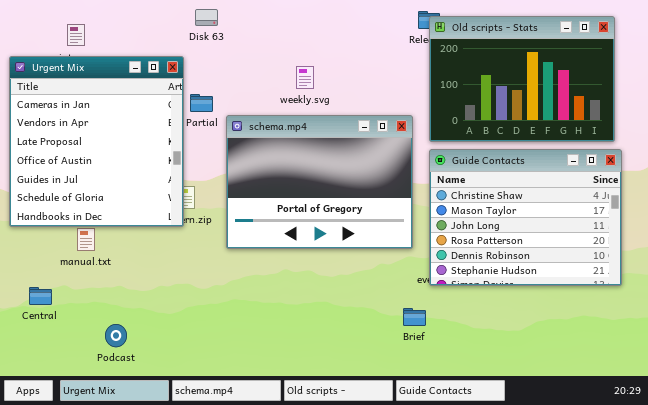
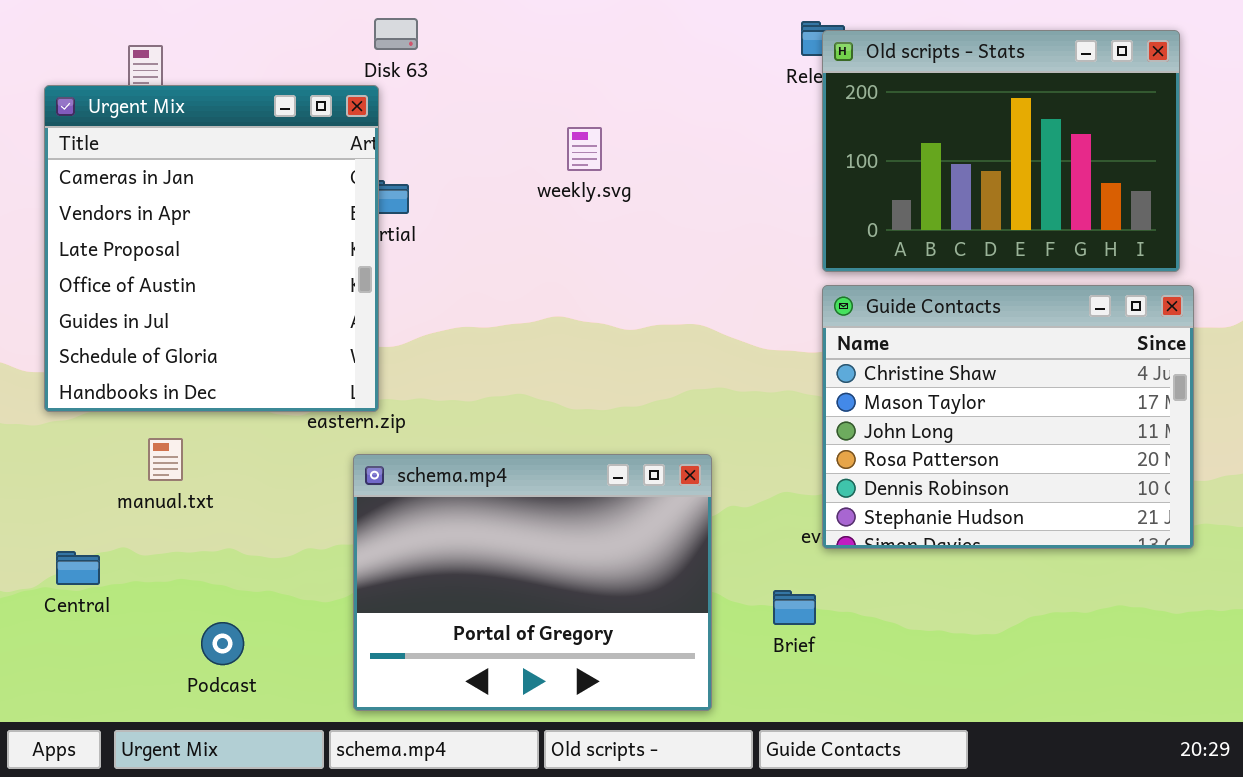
Urgent Mix: [9,56,184,227] -> [44,85,379,412], moved
schema.mp4: [226,115,413,249] -> [353,454,712,711], moved

